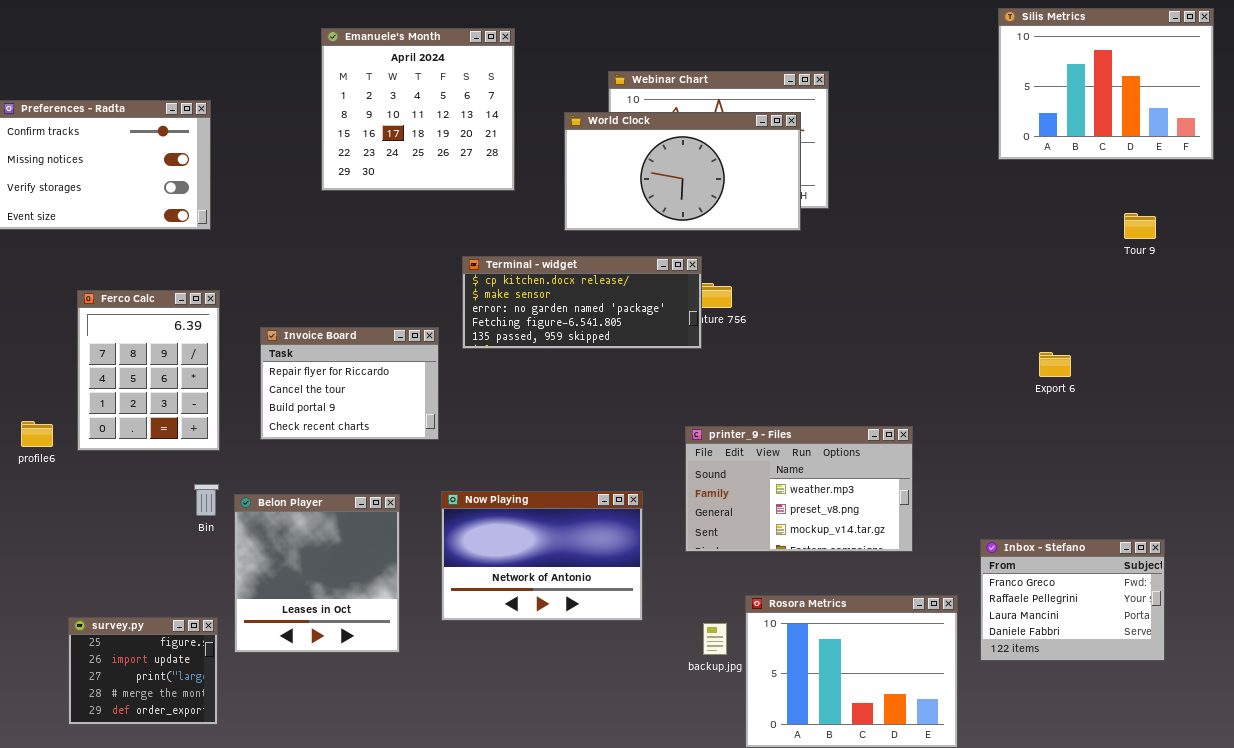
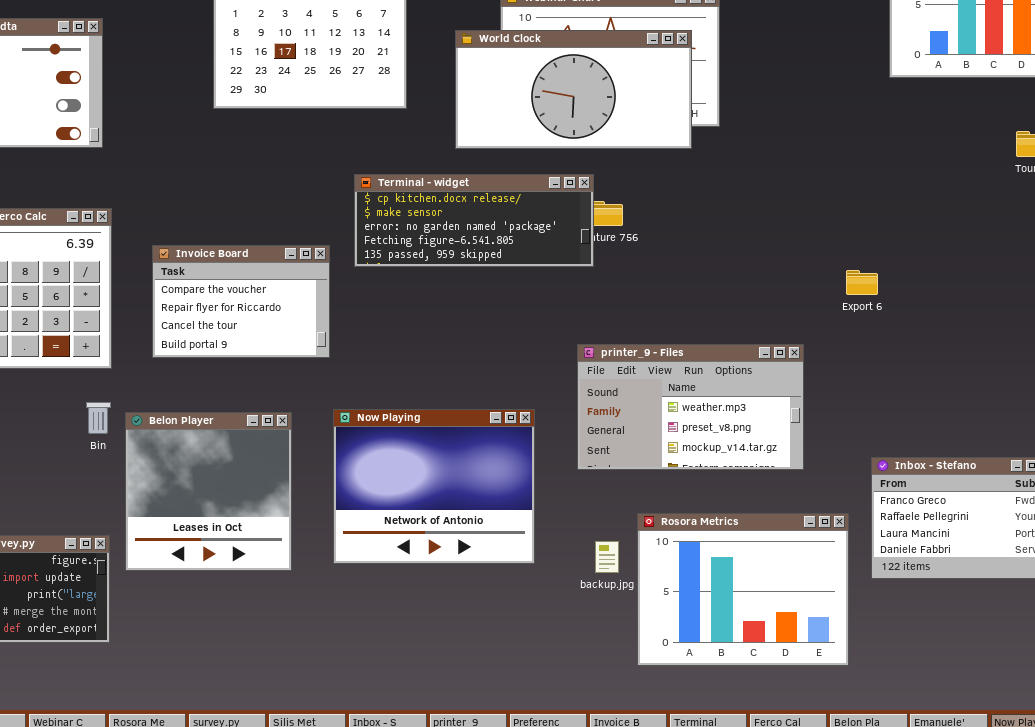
Invoice Board: [260,327,439,440] -> [152,245,330,358], scrolled up 1 row
Export 6: [1039,352,1071,377] -> [846,270,878,295], moved
Now Playing: [441,491,643,621] -> [333,409,535,564], resized

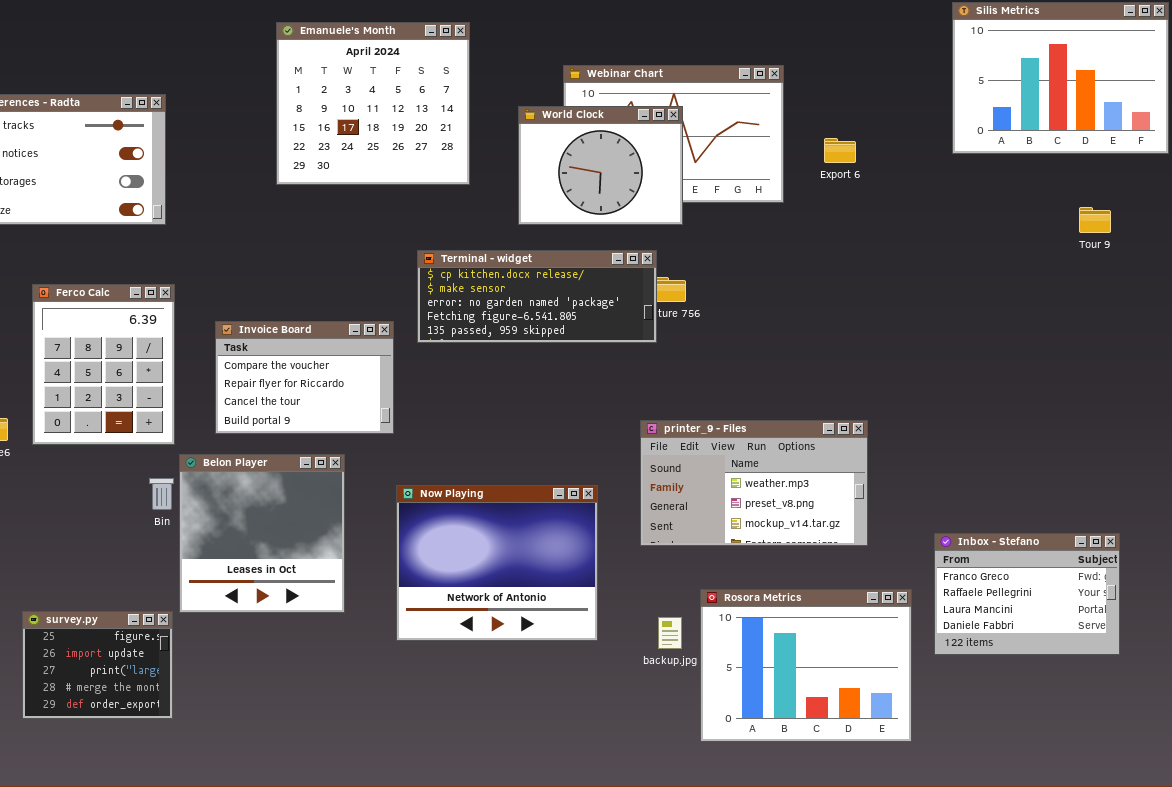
World Clock: [455,30,692,149] -> [518,106,683,225], resized
Export 6: [846,270,878,295] -> [824,138,856,163], moved
Belon Player: [125,412,292,571] -> [179,454,345,613], moved

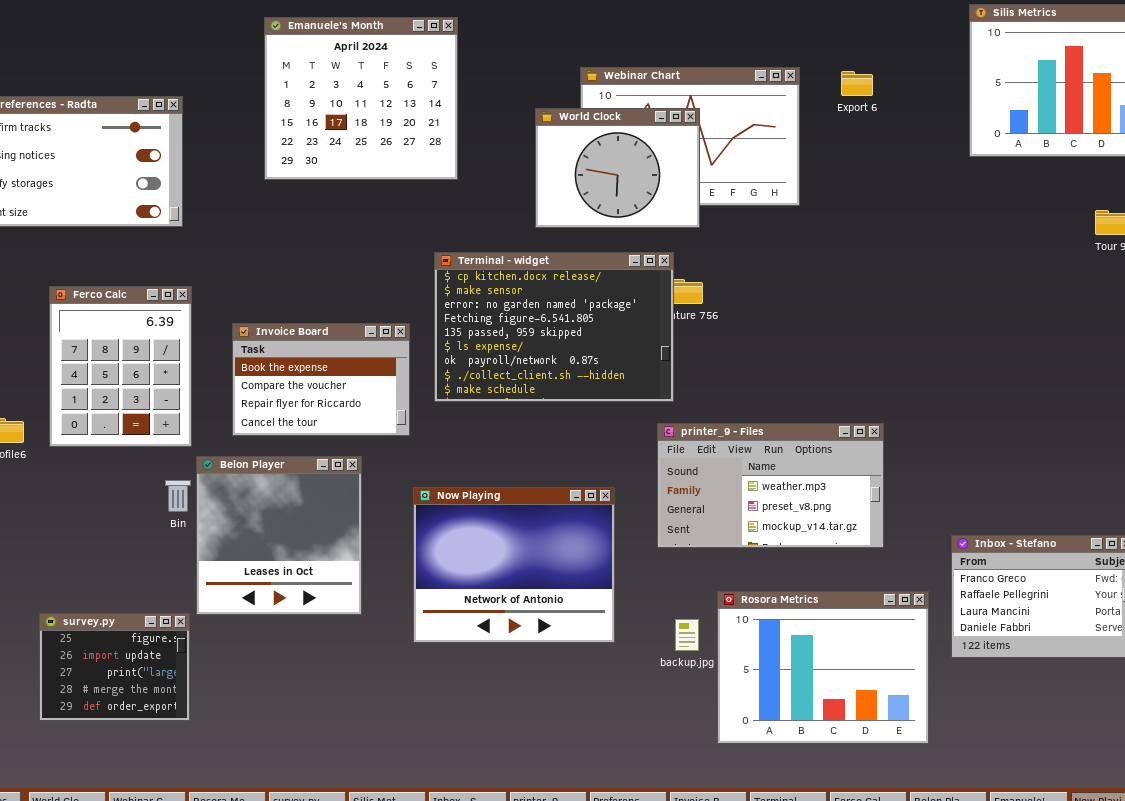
Emanuele's Month: [276,22,470,185] -> [264,17,458,180], moved
Export 6: [824,138,856,163] -> [841,71,873,96], moved
Terminal - widget: [417,250,657,343] -> [434,252,674,402], resized
Invoice Board: [215,321,394,434] -> [232,323,410,436], scrolled up 1 row

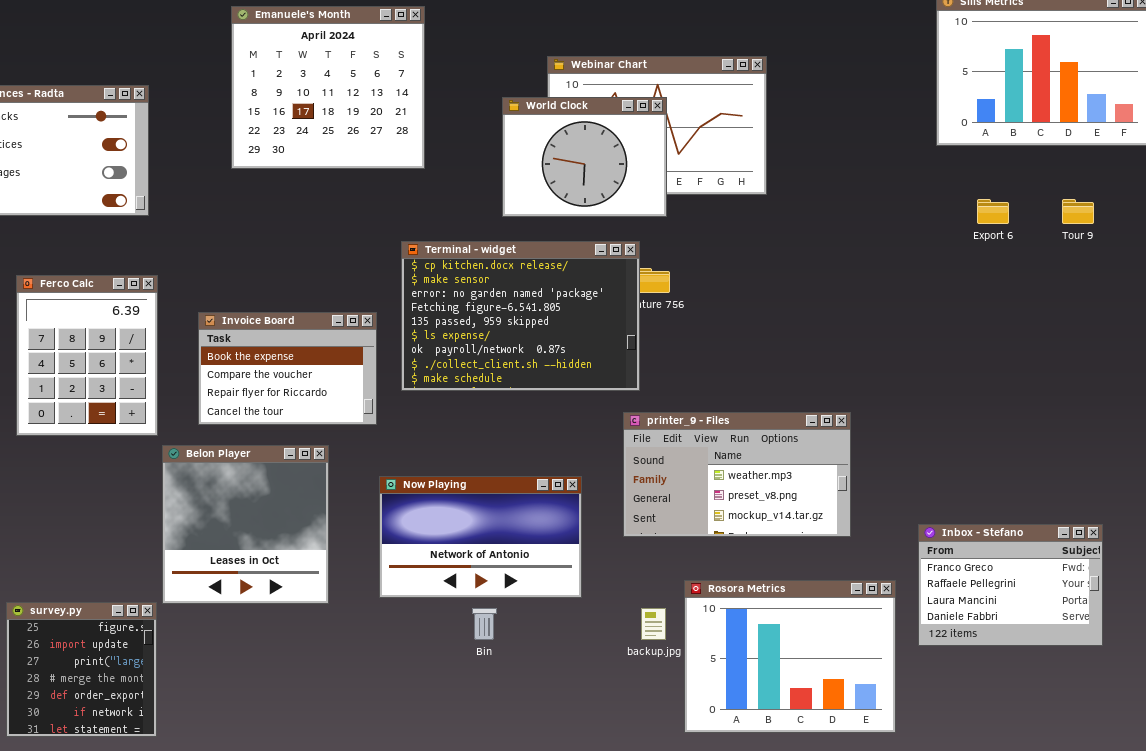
Export 6: [841,71,873,96] -> [977,199,1009,224], moved
Bin: [165,480,191,512] -> [472,608,497,640], moved
Now Playing: [413,487,615,643] -> [379,476,582,598], resized
survey.py: [39,613,190,721] -> [6,602,157,737], resized

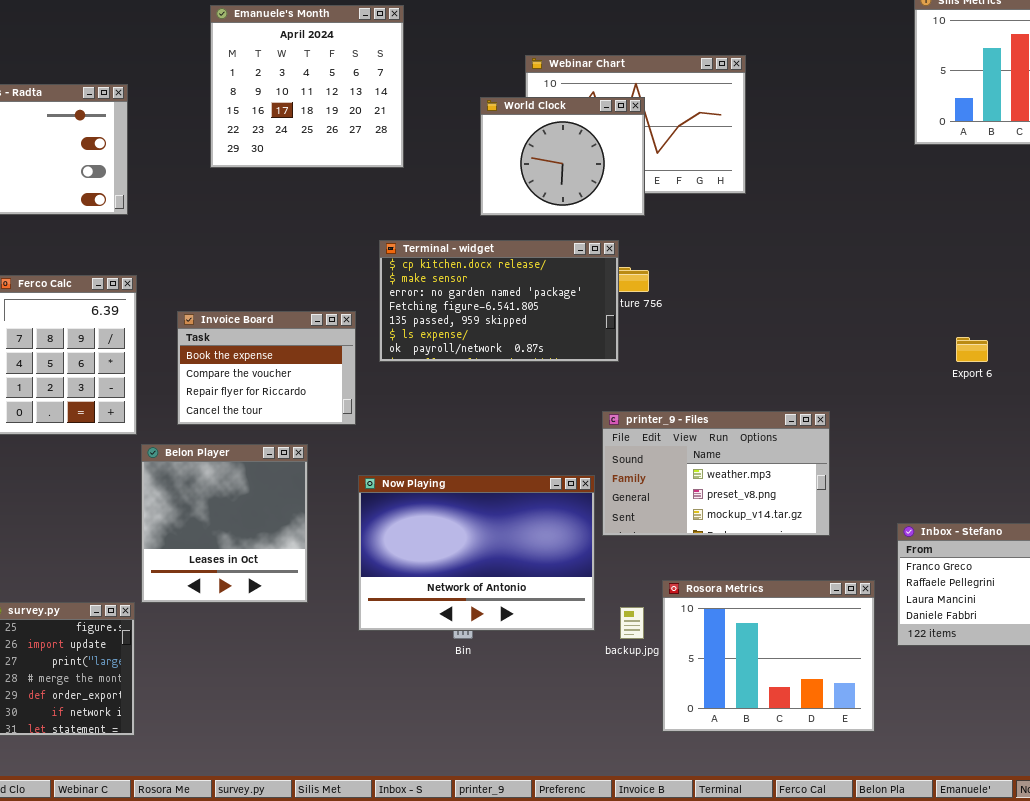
Export 6: [977,199,1009,224] -> [956,337,988,362], moved
Terminal - widget: [401,241,640,391] -> [379,240,619,362], resized
Now Playing: [379,476,582,598] -> [358,475,595,631], resized

